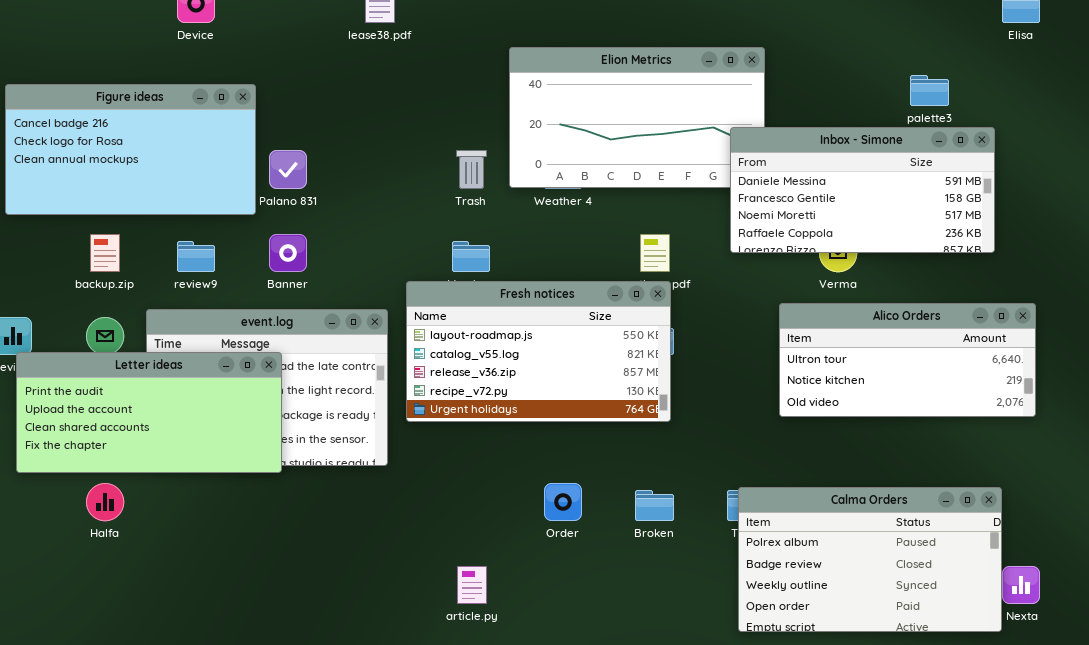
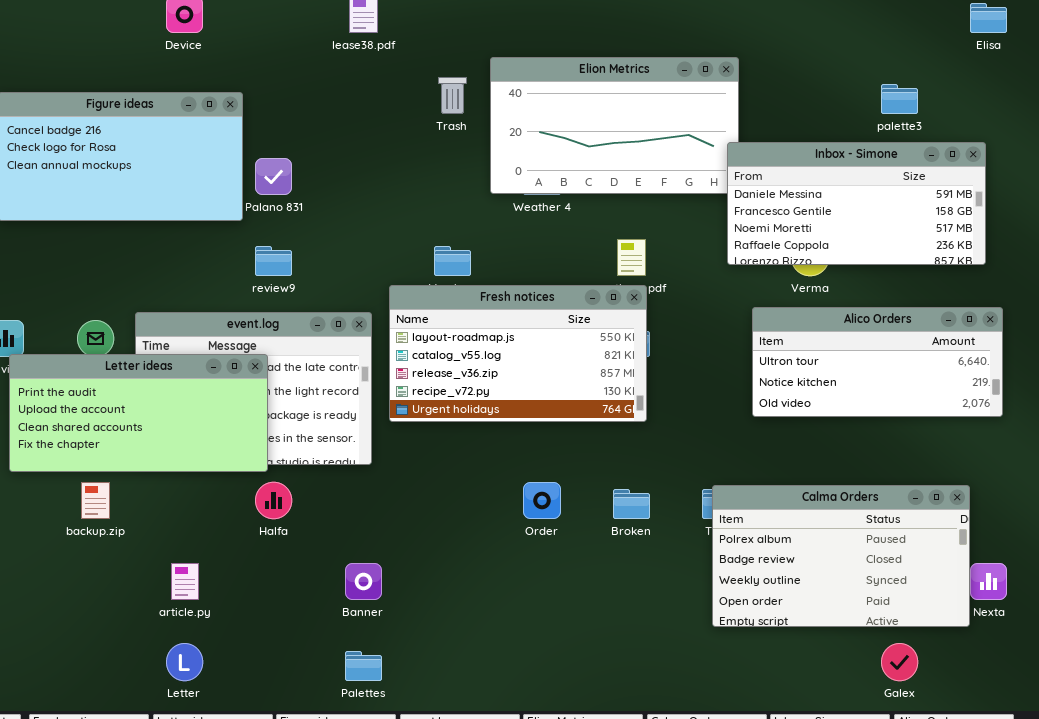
Inbox - Simone: [730,127,995,253] -> [727,142,986,265], moved
Trash: [456,150,487,189] -> [438,77,467,114], moved
backup.zip: [90,234,120,272] -> [81,482,110,519], moved
Banner: [269,234,307,272] -> [345,563,382,600], moved
review9: [177,241,215,272] -> [255,246,292,276], moved
Halfa: [86,483,124,521] -> [255,482,292,519], moved
article.py: [457,566,487,604] -> [171,563,199,600], moved

